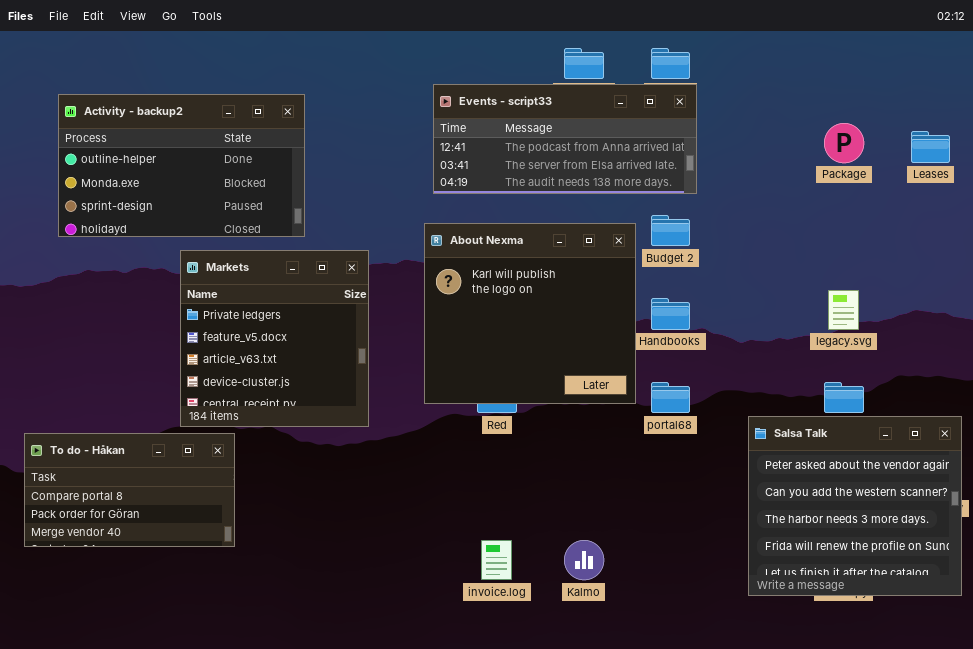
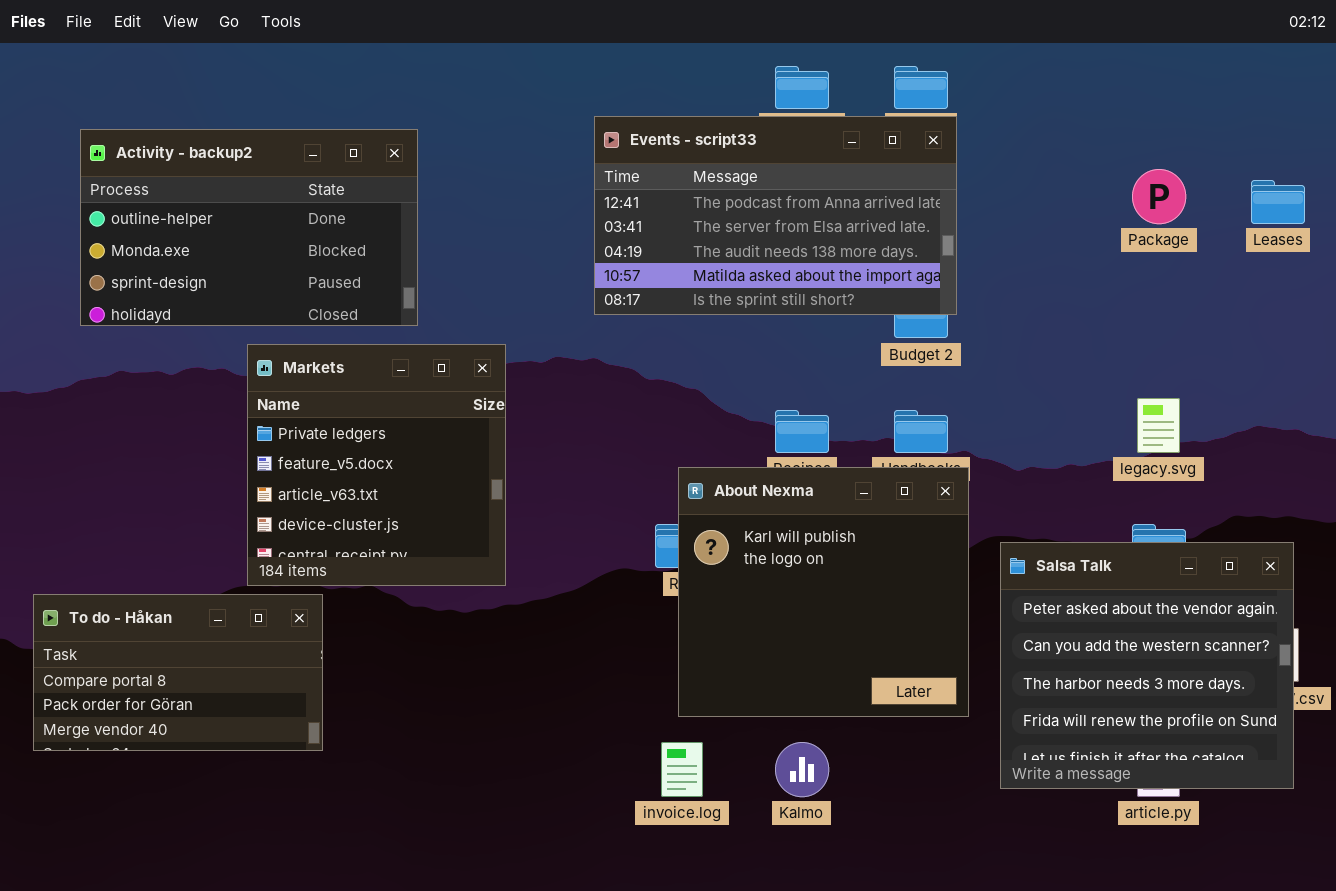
Events - script33: [433,84,697,194] -> [594,116,957,315], resized
About Nexma: [424,223,636,404] -> [678,467,969,717], moved
Salsa Talk: [748,416,962,596] -> [1000,542,1294,789], moved

